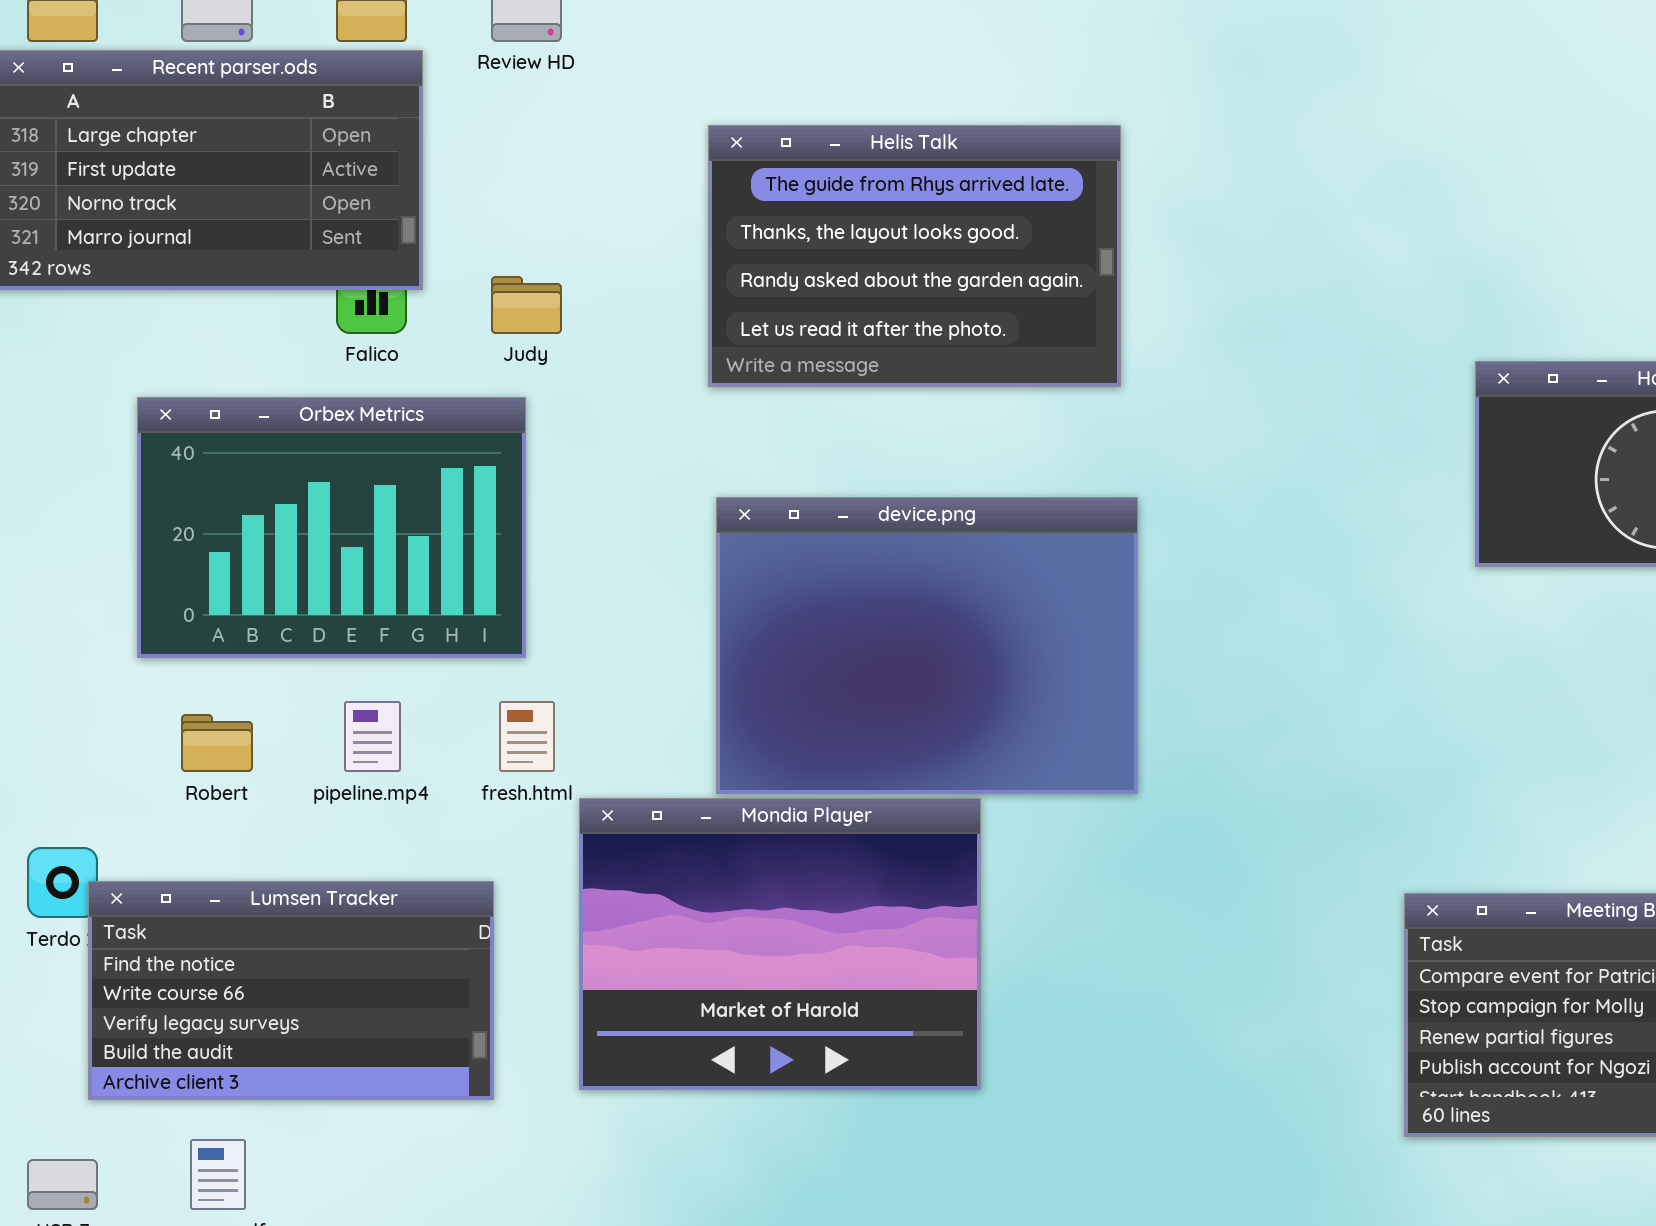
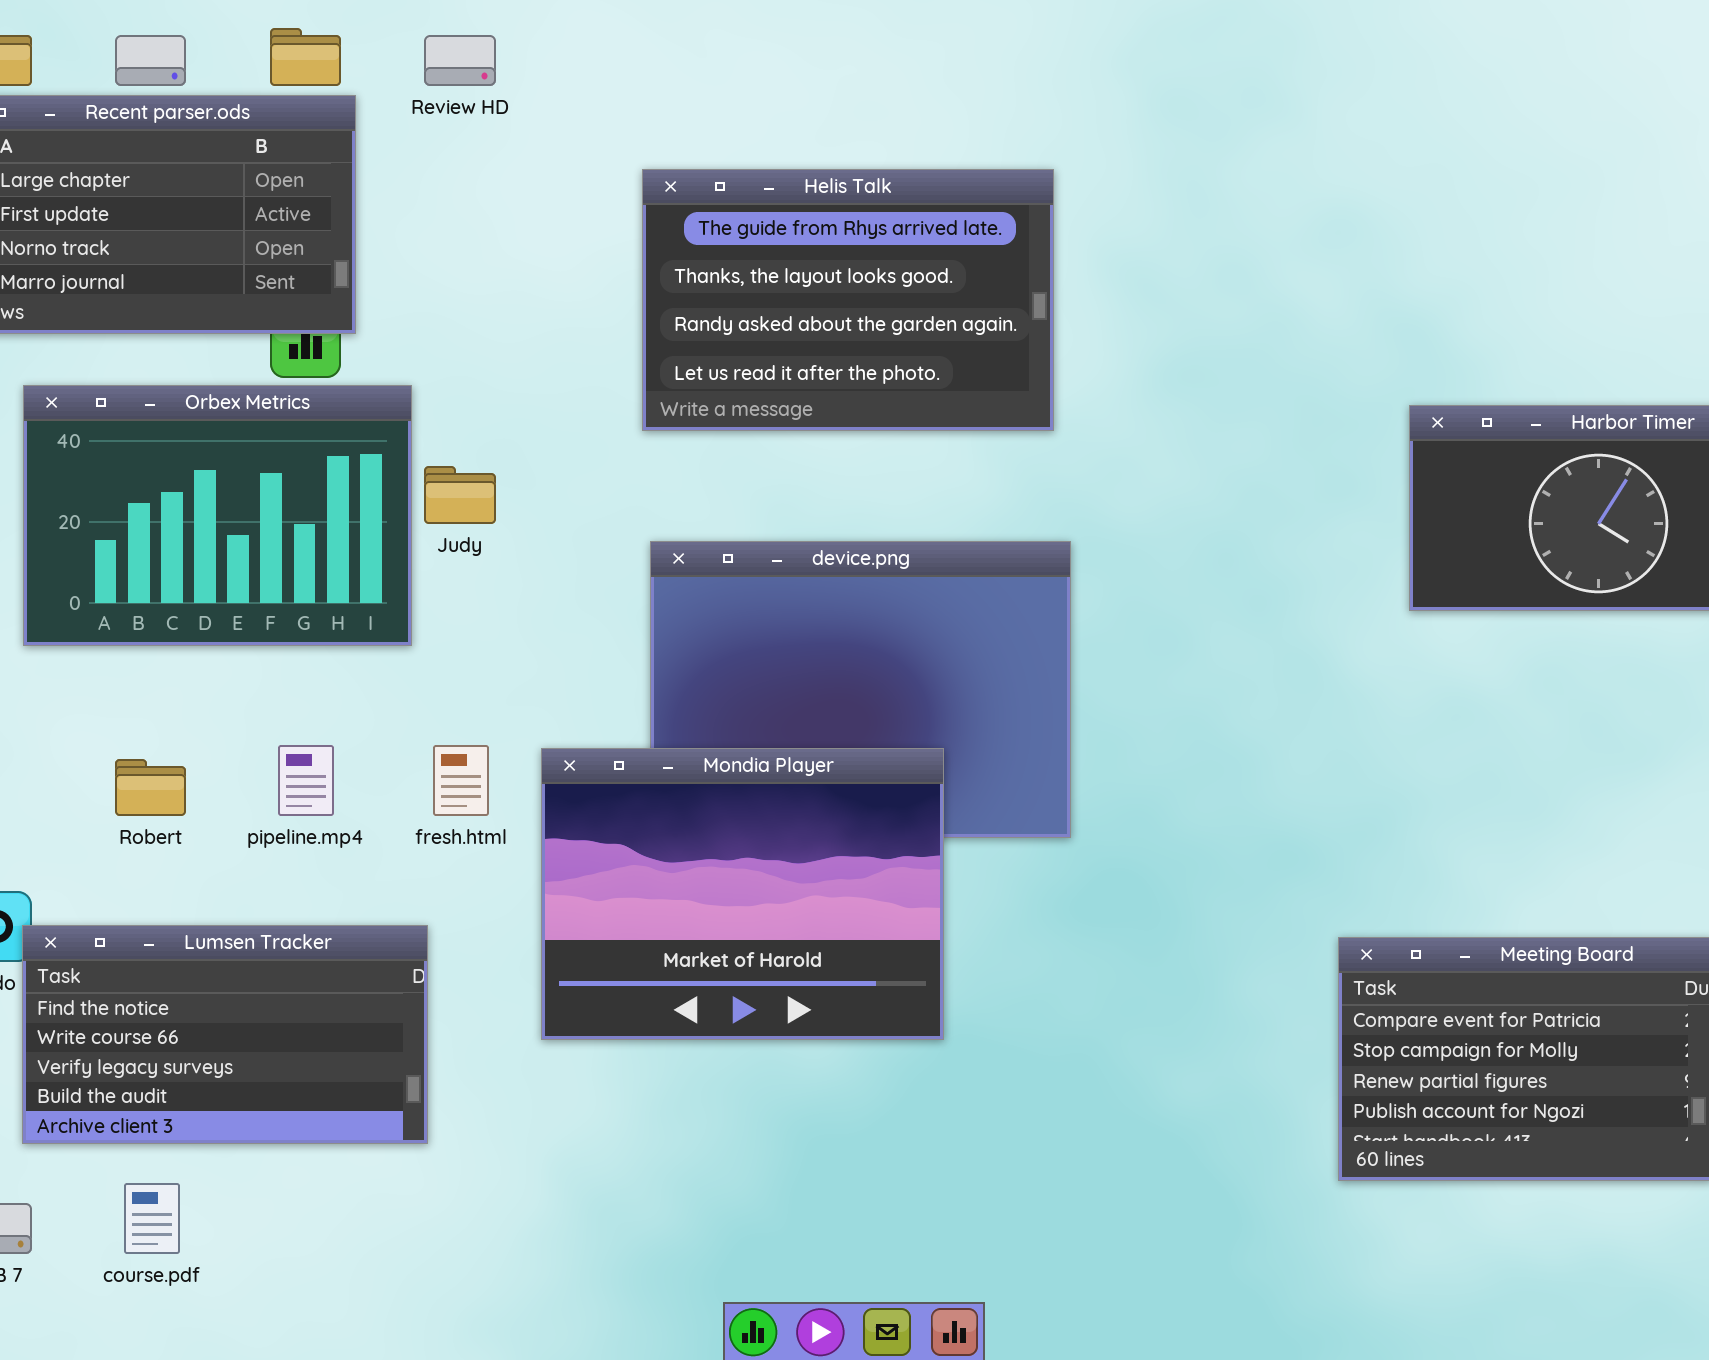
Judy: [491,276,562,334] -> [424,466,496,524], moved
Orbex Metrics: [137,397,526,658] -> [23,385,412,646], moved
Mondia Player: [579,798,981,1090] -> [541,748,944,1040], moved

